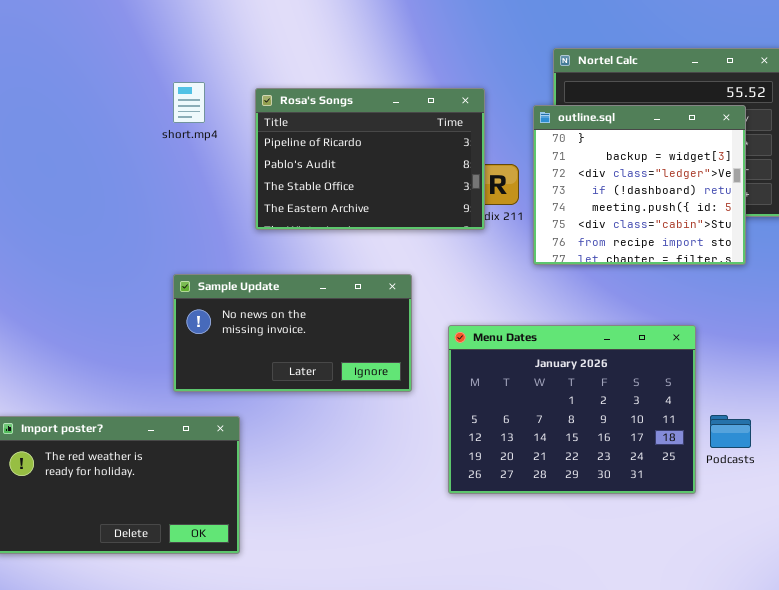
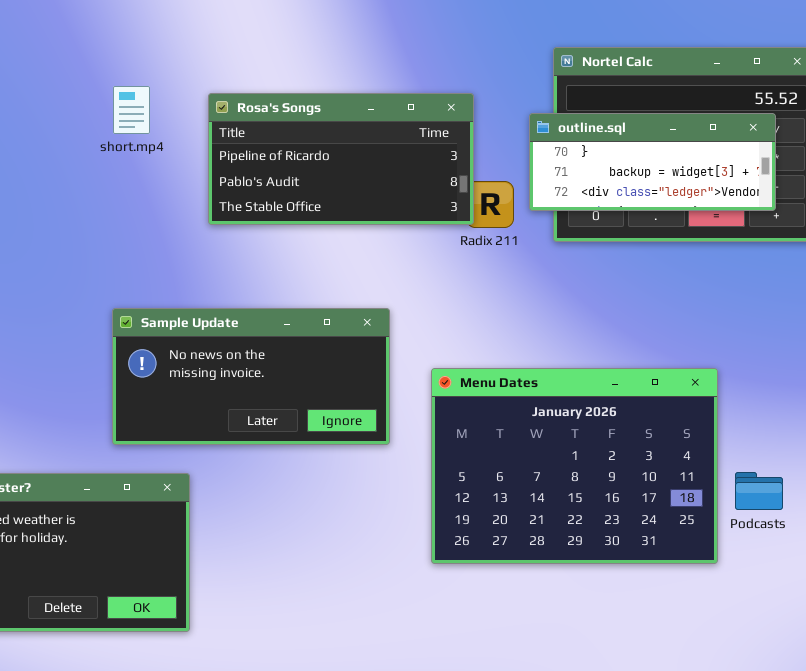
Rosa's Songs: [255,88,485,230] -> [208,93,474,225], resized
outline.sql: [533,105,746,265] -> [529,113,776,211], resized

